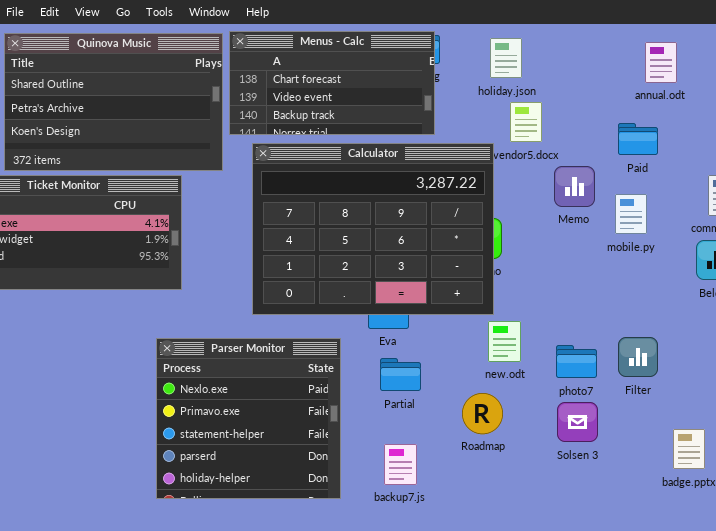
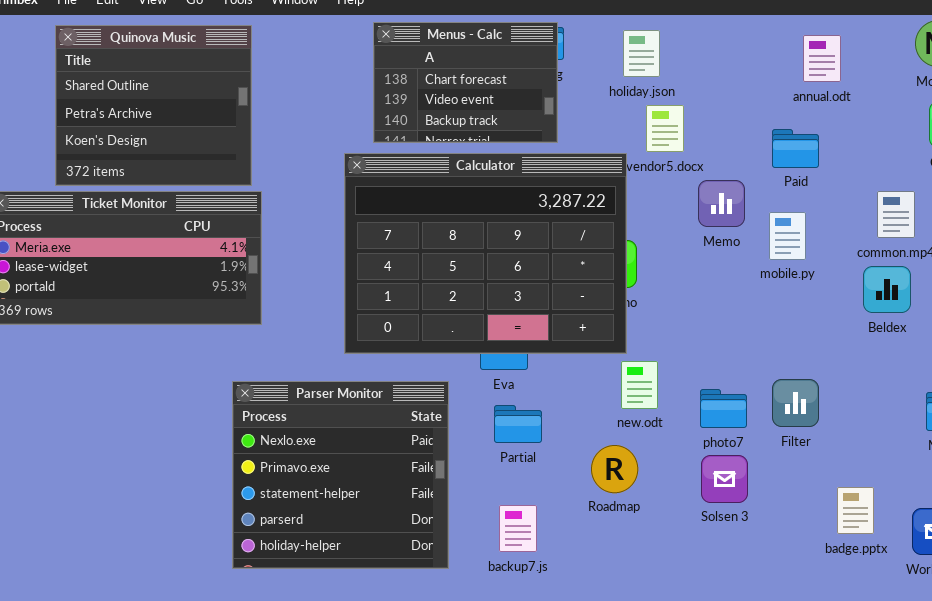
Menus - Calc: [229,31,435,135] -> [373,22,558,143], resized
Quinova Music: [4,33,223,171] -> [55,25,252,186], resized

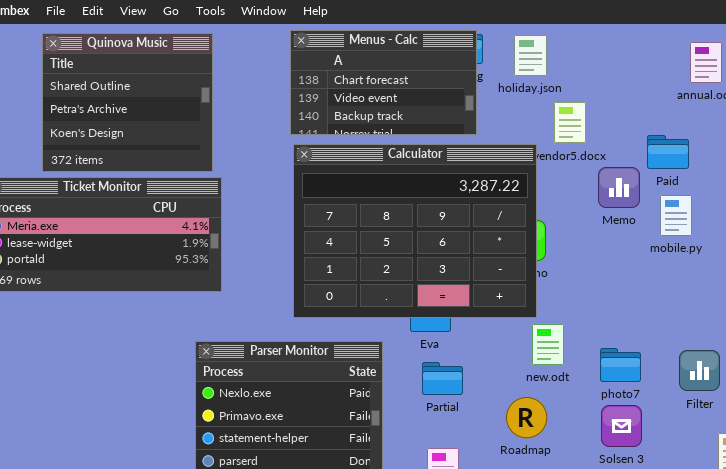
Menus - Calc: [373,22,558,143] -> [290,30,477,135], resized
holiday.json: [623,30,660,77] -> [514,35,547,76], moved
Paid: [772,129,819,168] -> [647,135,689,169], moved
Filter: [772,379,819,427] -> [679,350,720,391], moved

